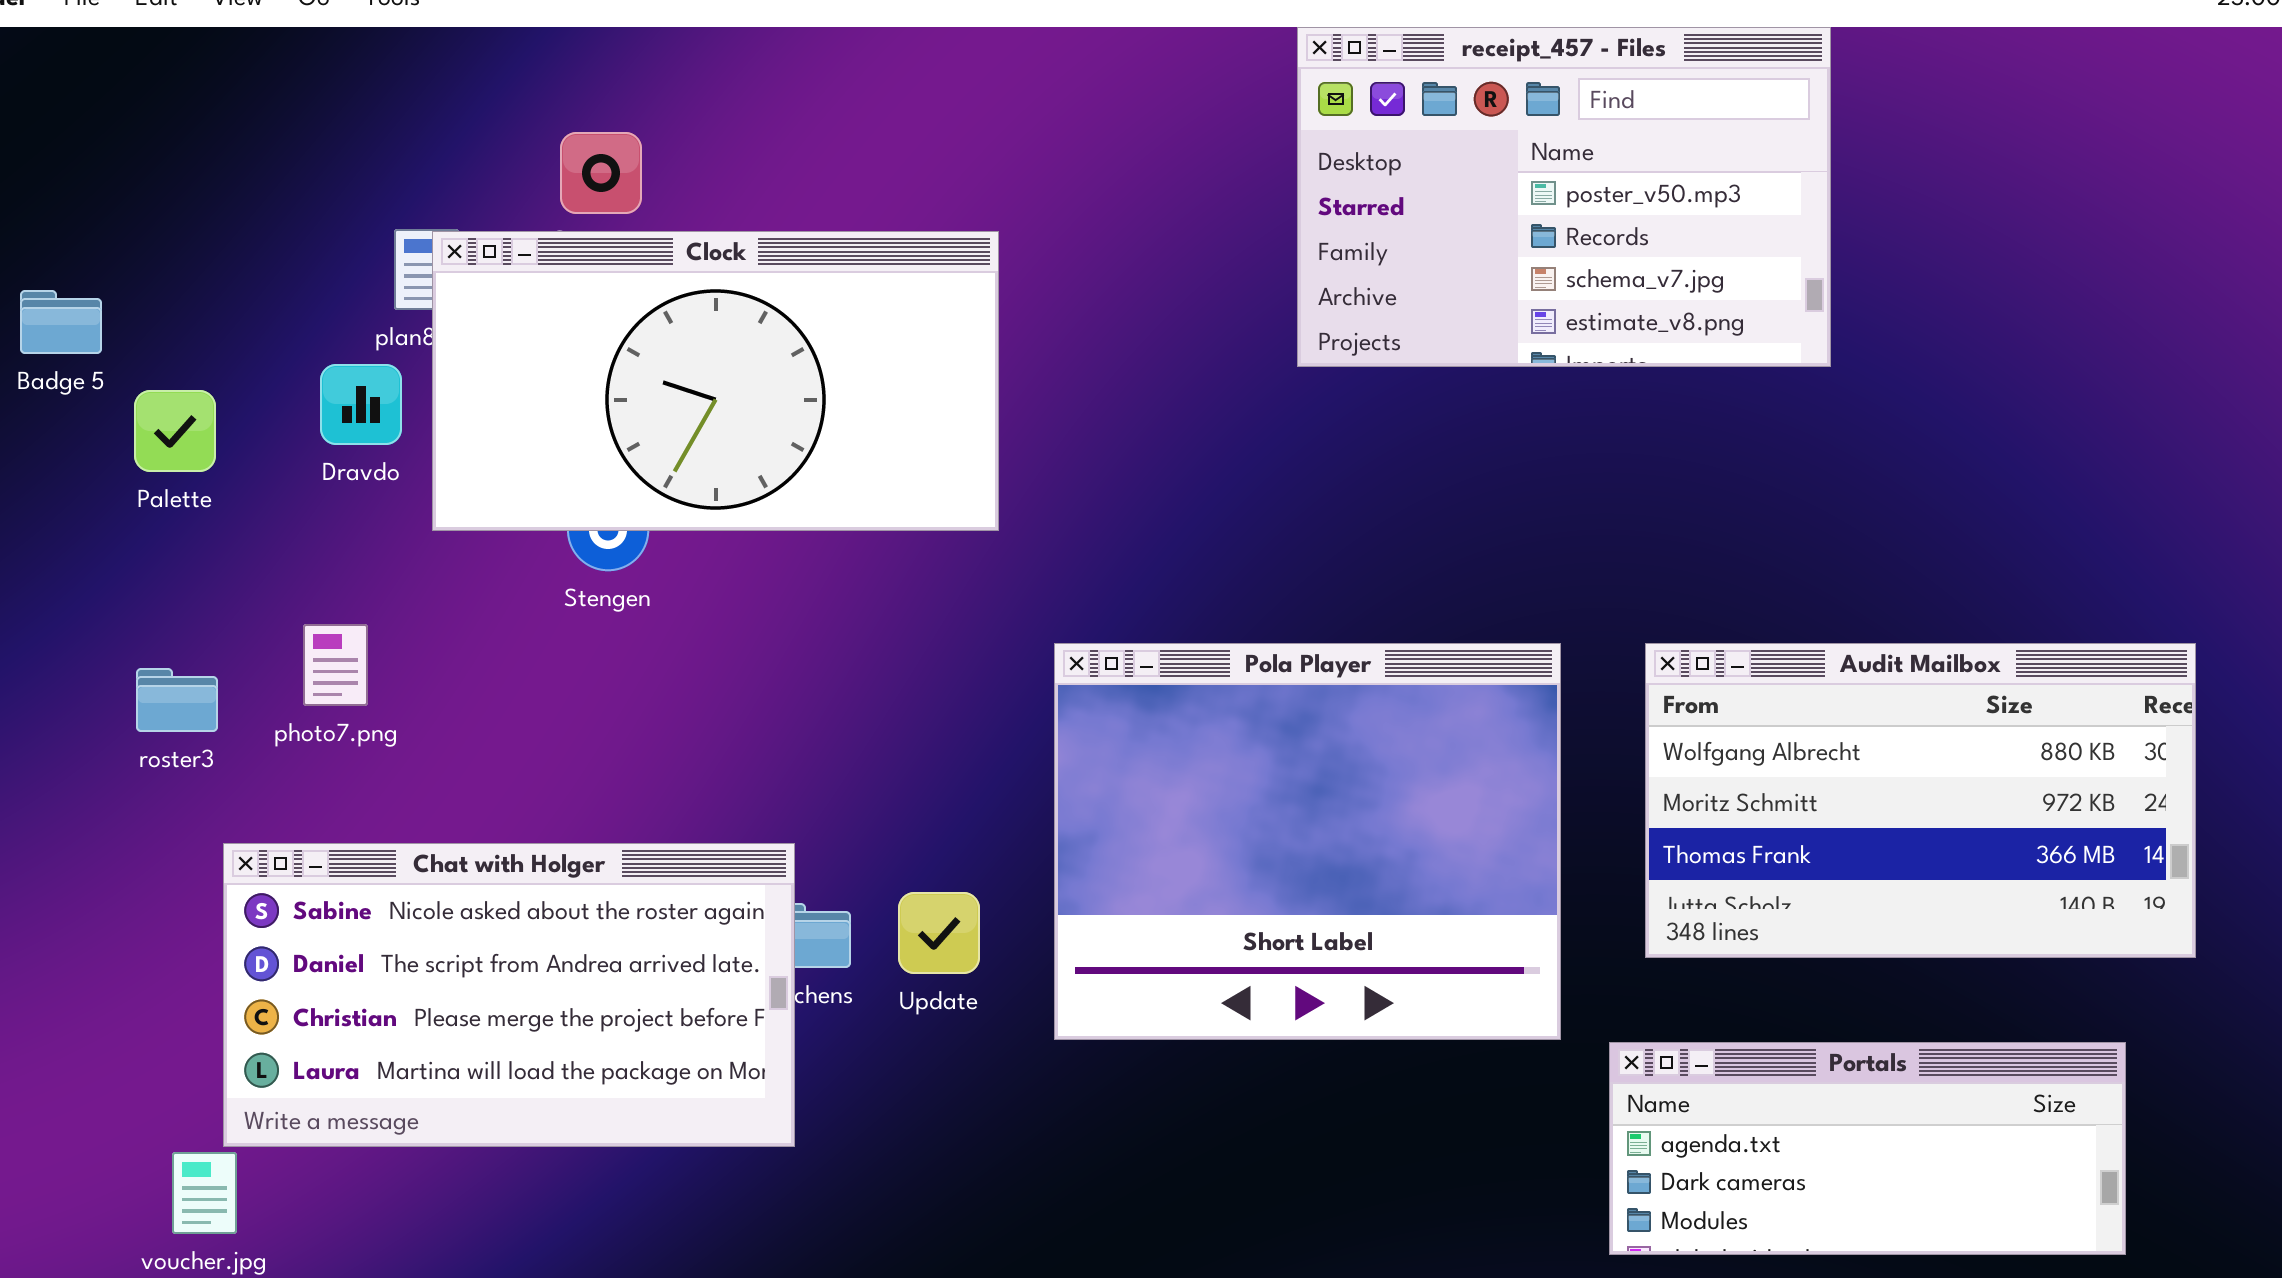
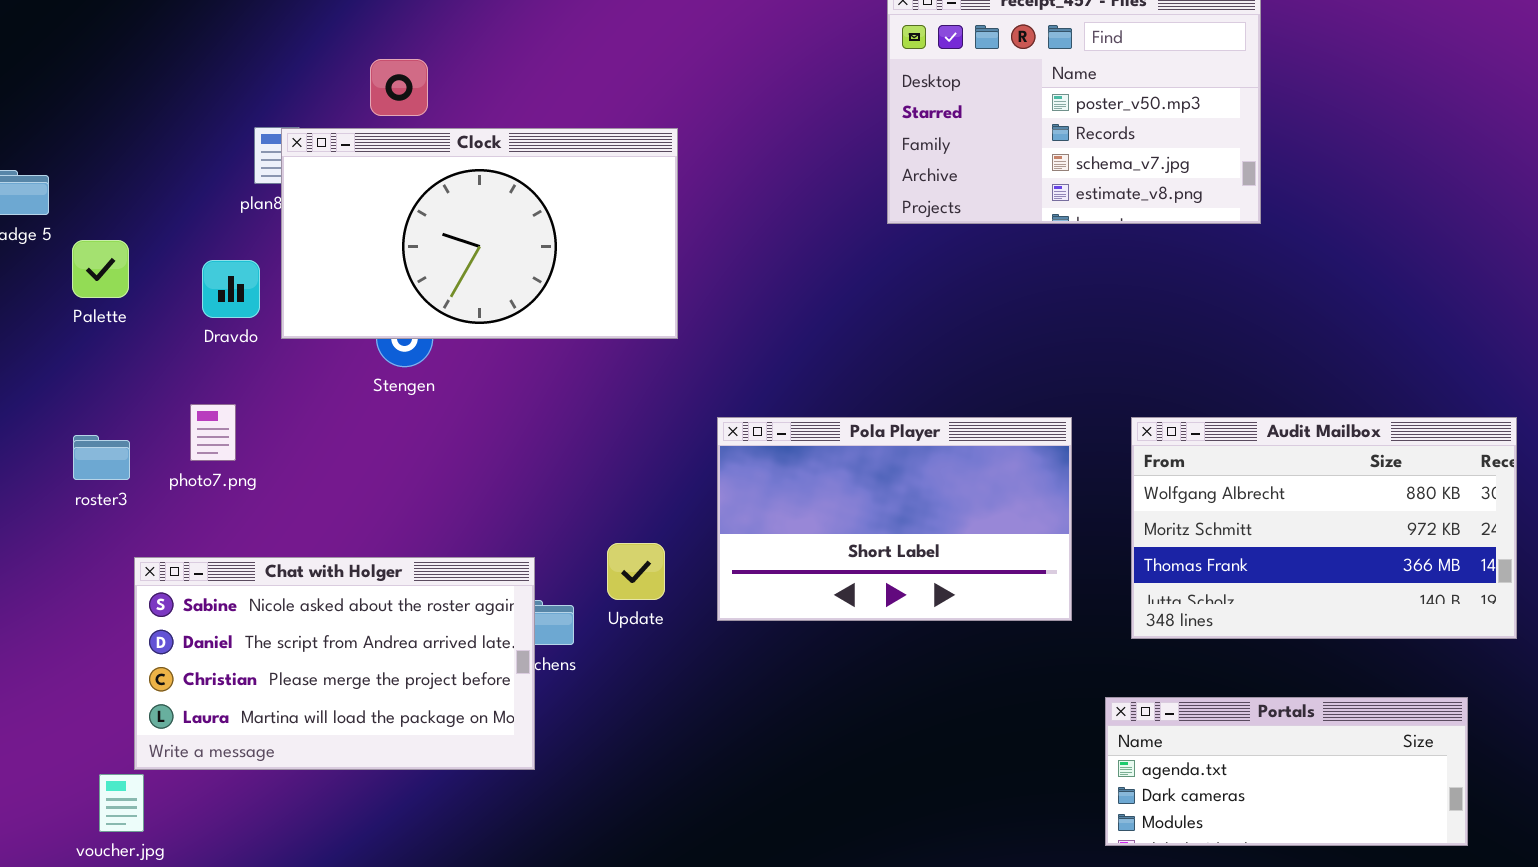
Dravdo: [320,364,402,445] -> [202,260,260,318], moved
Pola Player: [1054,643,1561,1040] -> [717,417,1072,621], resized
Update: [898,892,980,974] -> [607,543,665,600], moved

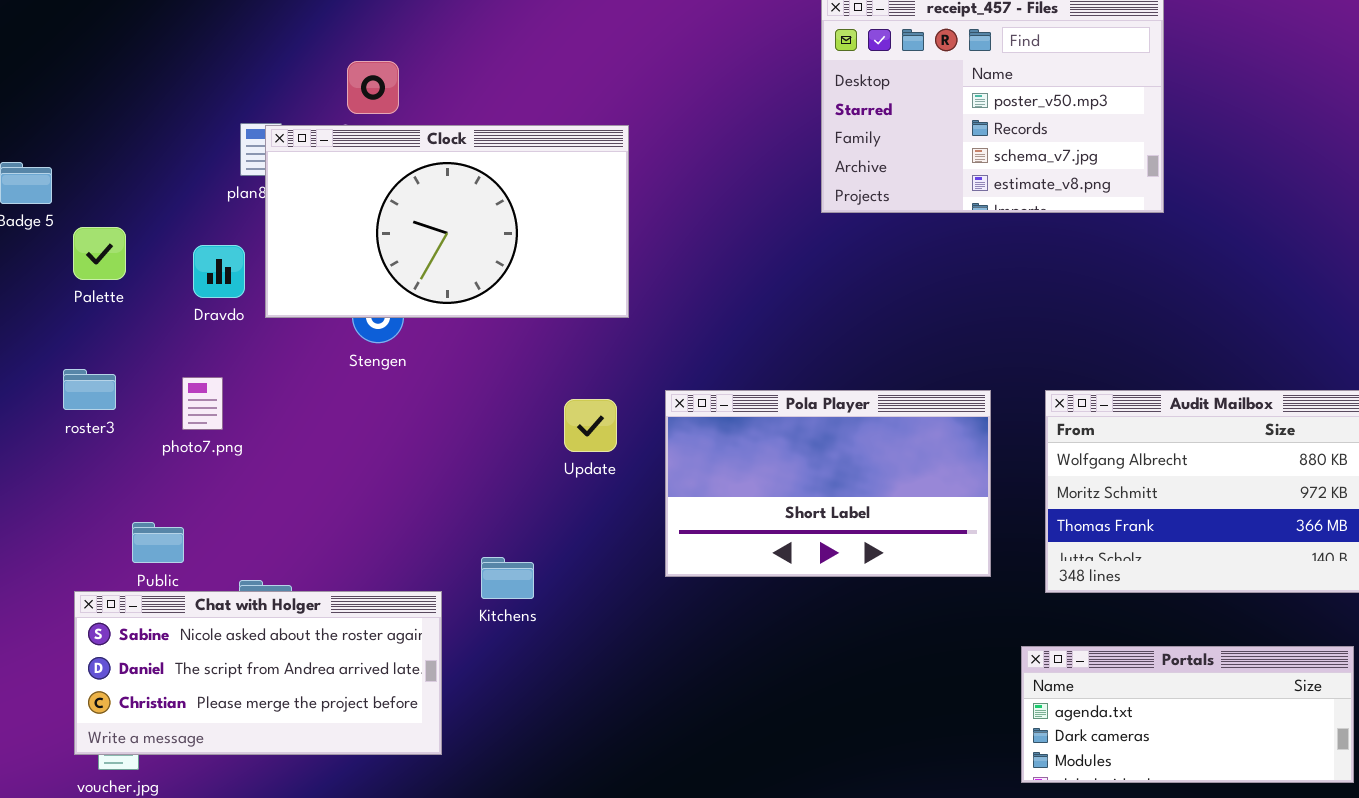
roster3: [73,435,130,480] -> [63,369,116,410], moved
Update: [607,543,665,600] -> [564,399,617,452], moved
Chat with Holger: [134,557,535,770] -> [74,591,442,755], moved, resized

